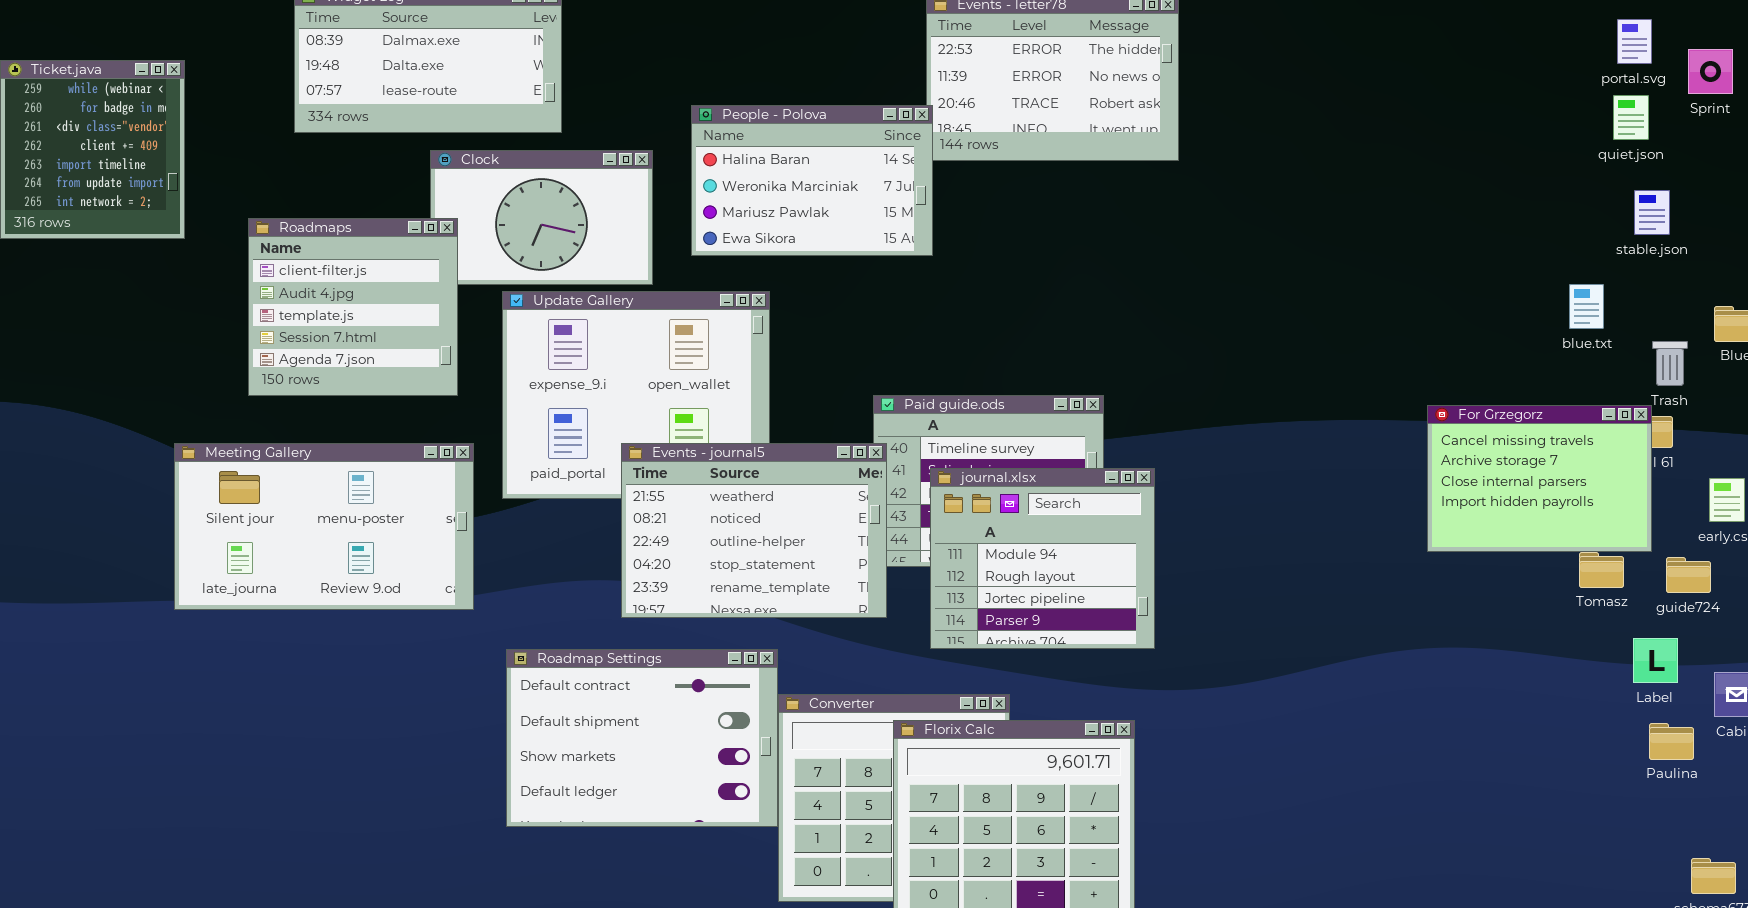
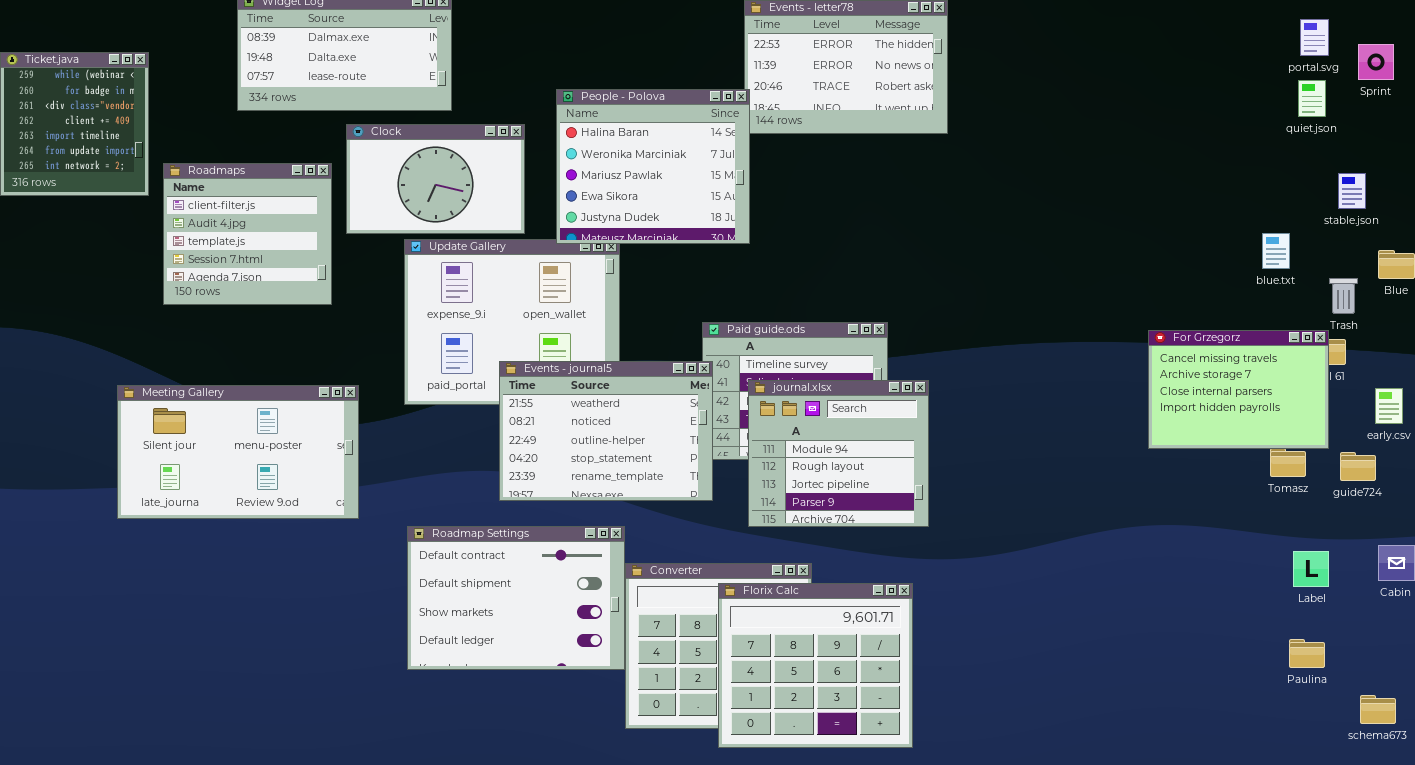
People - Polova: [691,105,933,256] -> [556,89,750,244], resized
stable.json: [1634,190,1670,235] -> [1338,173,1366,209], moved
Roadmaps: [248,218,458,396] -> [163,163,332,305], moved
Meeting Gallery: [174,443,474,610] -> [117,385,359,519], moved
Label: [1633,638,1678,683] -> [1293,551,1329,587], moved
Paulina: [1649,723,1694,760] -> [1289,639,1325,668], moved

